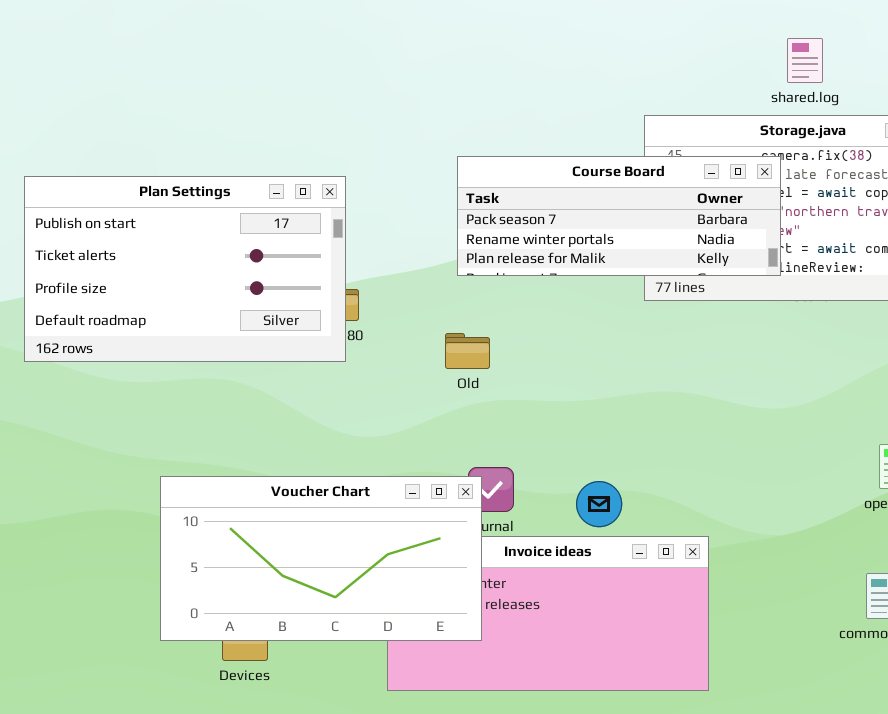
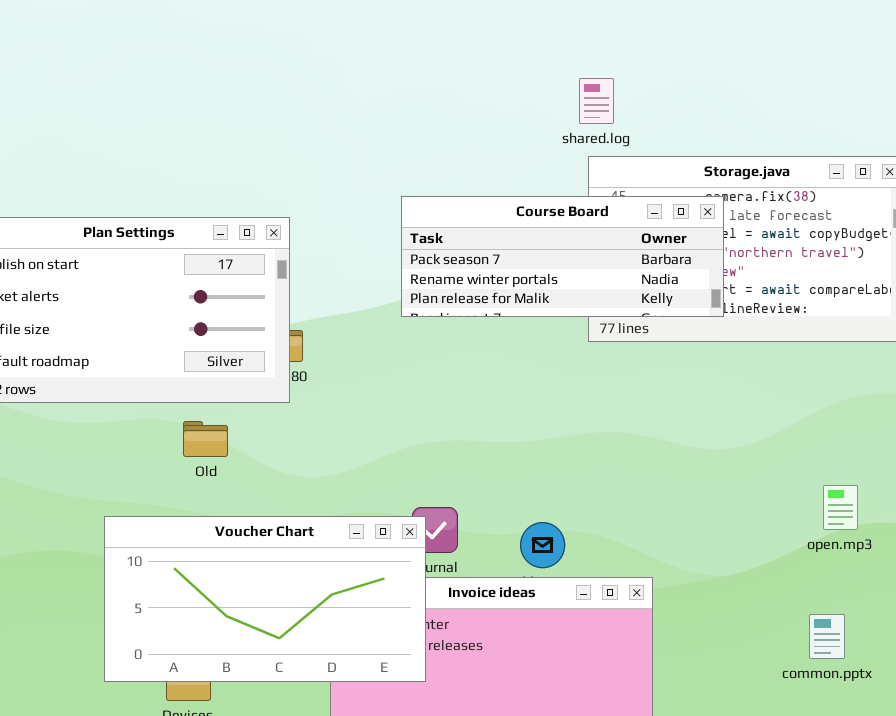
shared.log: [787,38,823,83] -> [579,78,614,124], moved
Old: [445,333,490,369] -> [183,421,228,457], moved

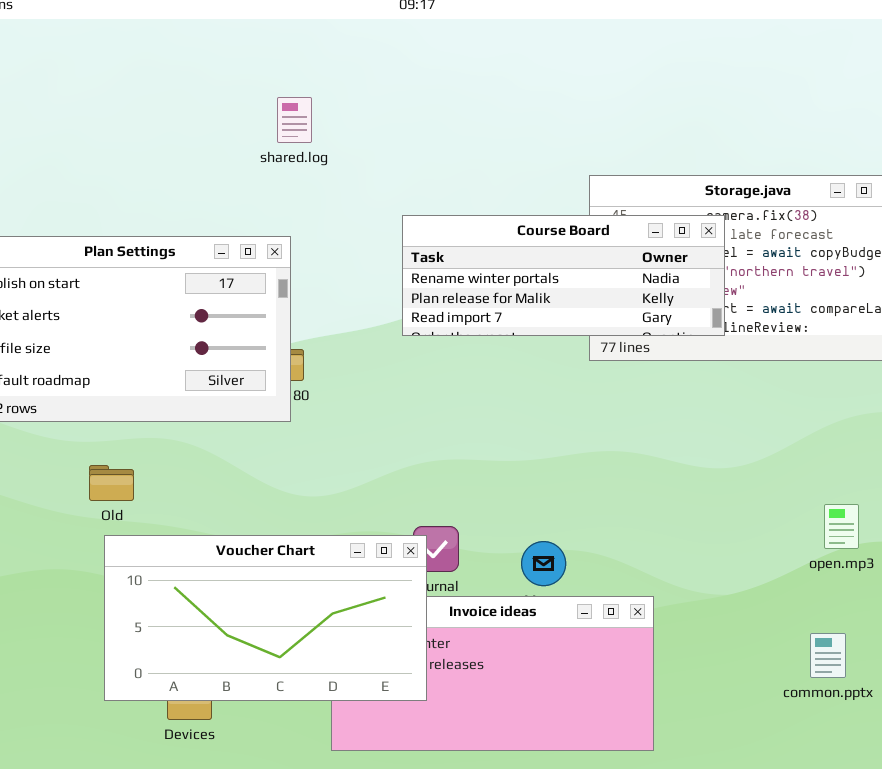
shared.log: [579,78,614,124] -> [277,97,312,143], moved
Course Board: [401,196,724,317] -> [402,215,725,336], scrolled down 1 row
Old: [183,421,228,457] -> [89,465,134,501], moved

